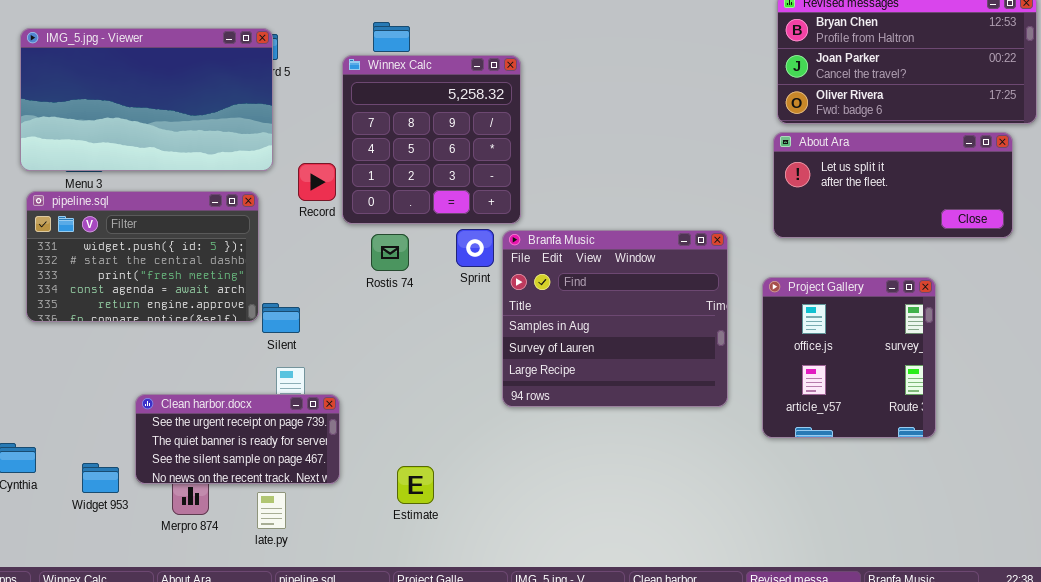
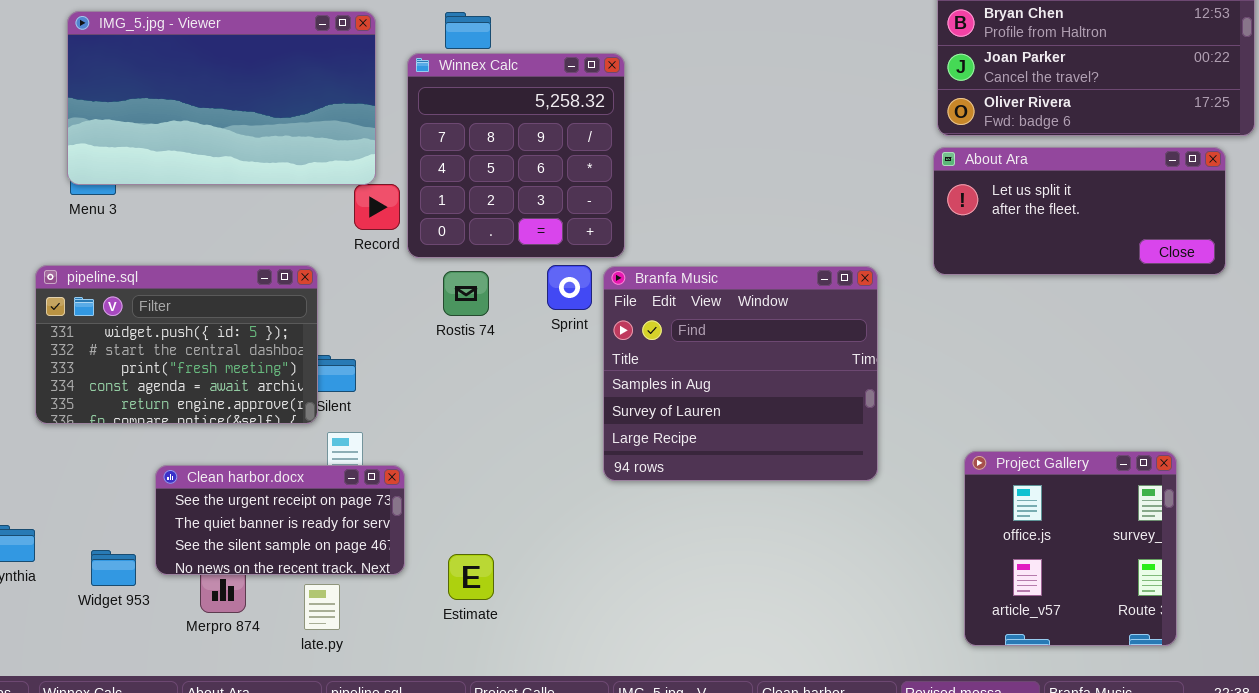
IMG_5.jpg - Viewer: [20,28,273,171] -> [67,11,376,185], moved
pipeline.sql: [26,191,259,322] -> [35,265,318,424], moved
Project Gallery: [762,277,936,438] -> [964,451,1177,646], moved
Estimate: [397,466,434,504] -> [448,554,494,600], moved

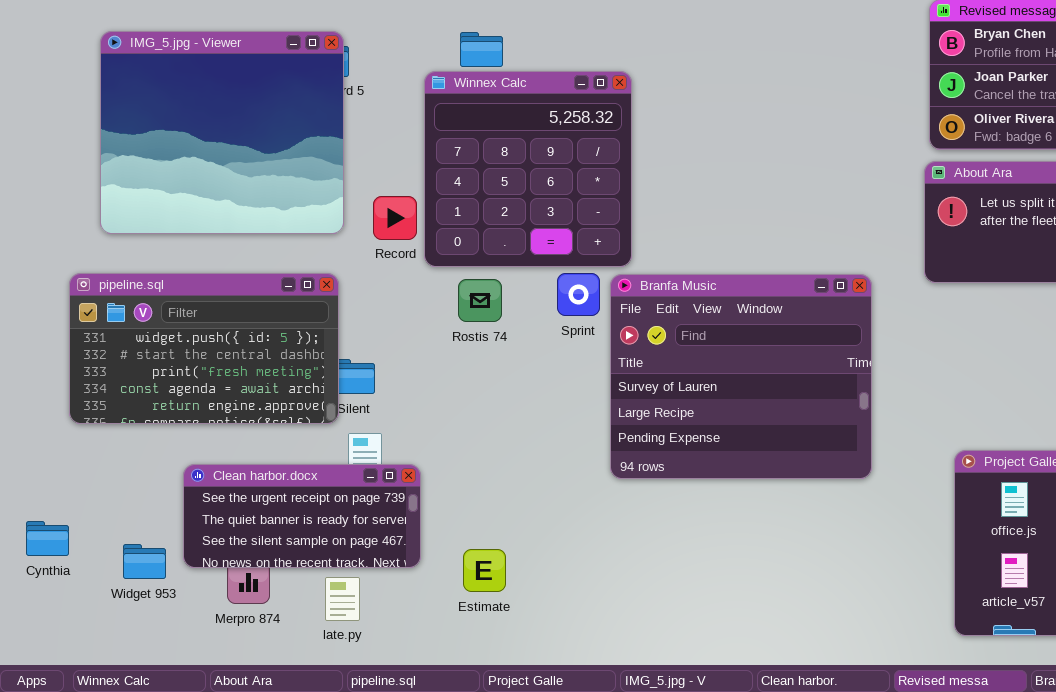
IMG_5.jpg - Viewer: [67,11,376,185] -> [100,31,344,234], resized
Branfa Music: [603,266,878,481] -> [610,274,872,479], scrolled down 1 row

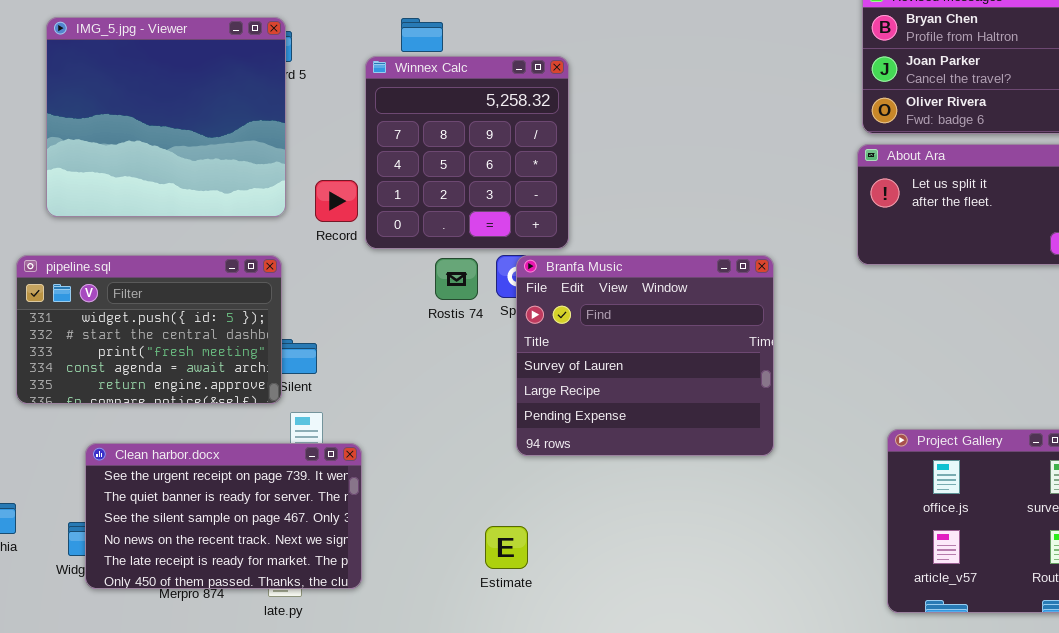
Branfa Music: [610,274,872,479] -> [516,255,774,456], moved
Rostis 74: [458,279,502,322] -> [435,258,478,300], moved
Clean harbor.docx: [183,464,421,568] -> [85,443,362,589], resized
Estimate: [463,549,506,592] -> [485,526,528,569], moved

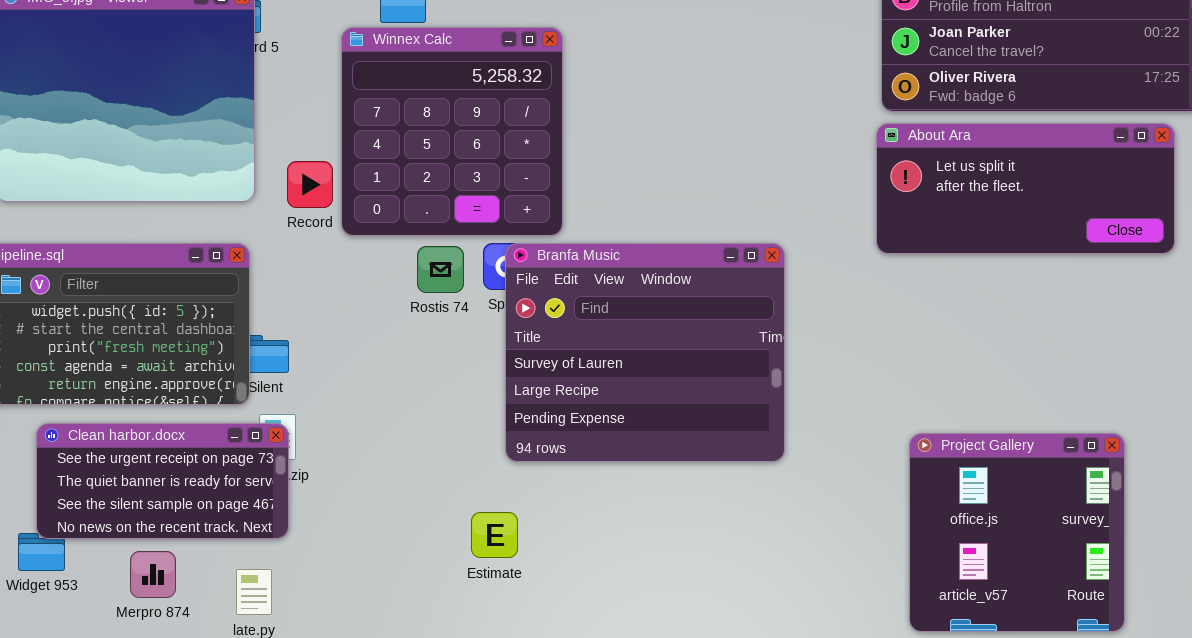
Clean harbor.docx: [85,443,362,589] -> [36,423,289,539], moved, resized
Estimate: [485,526,528,569] -> [471,512,518,558], moved

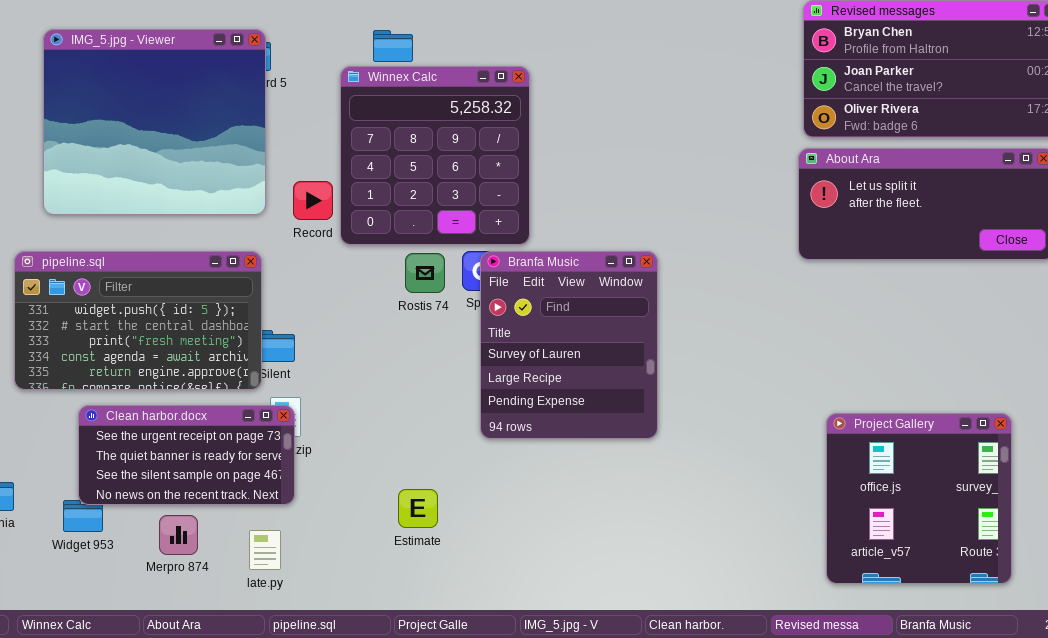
Branfa Music: [505,243,785,462] -> [480,251,658,439], resized
Estimate: [471,512,518,558] -> [398,489,438,528], moved

